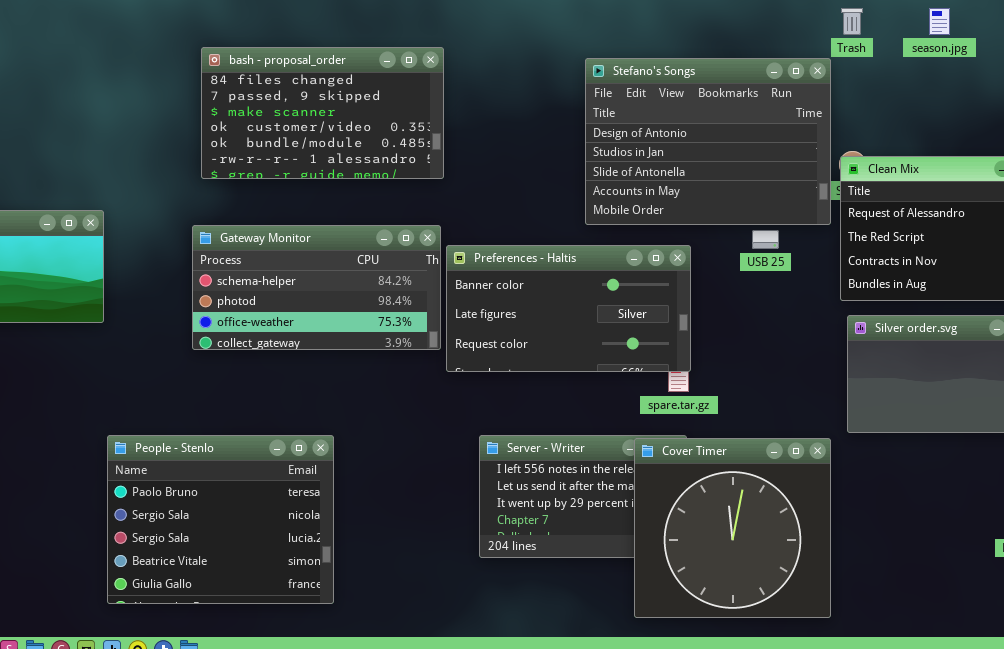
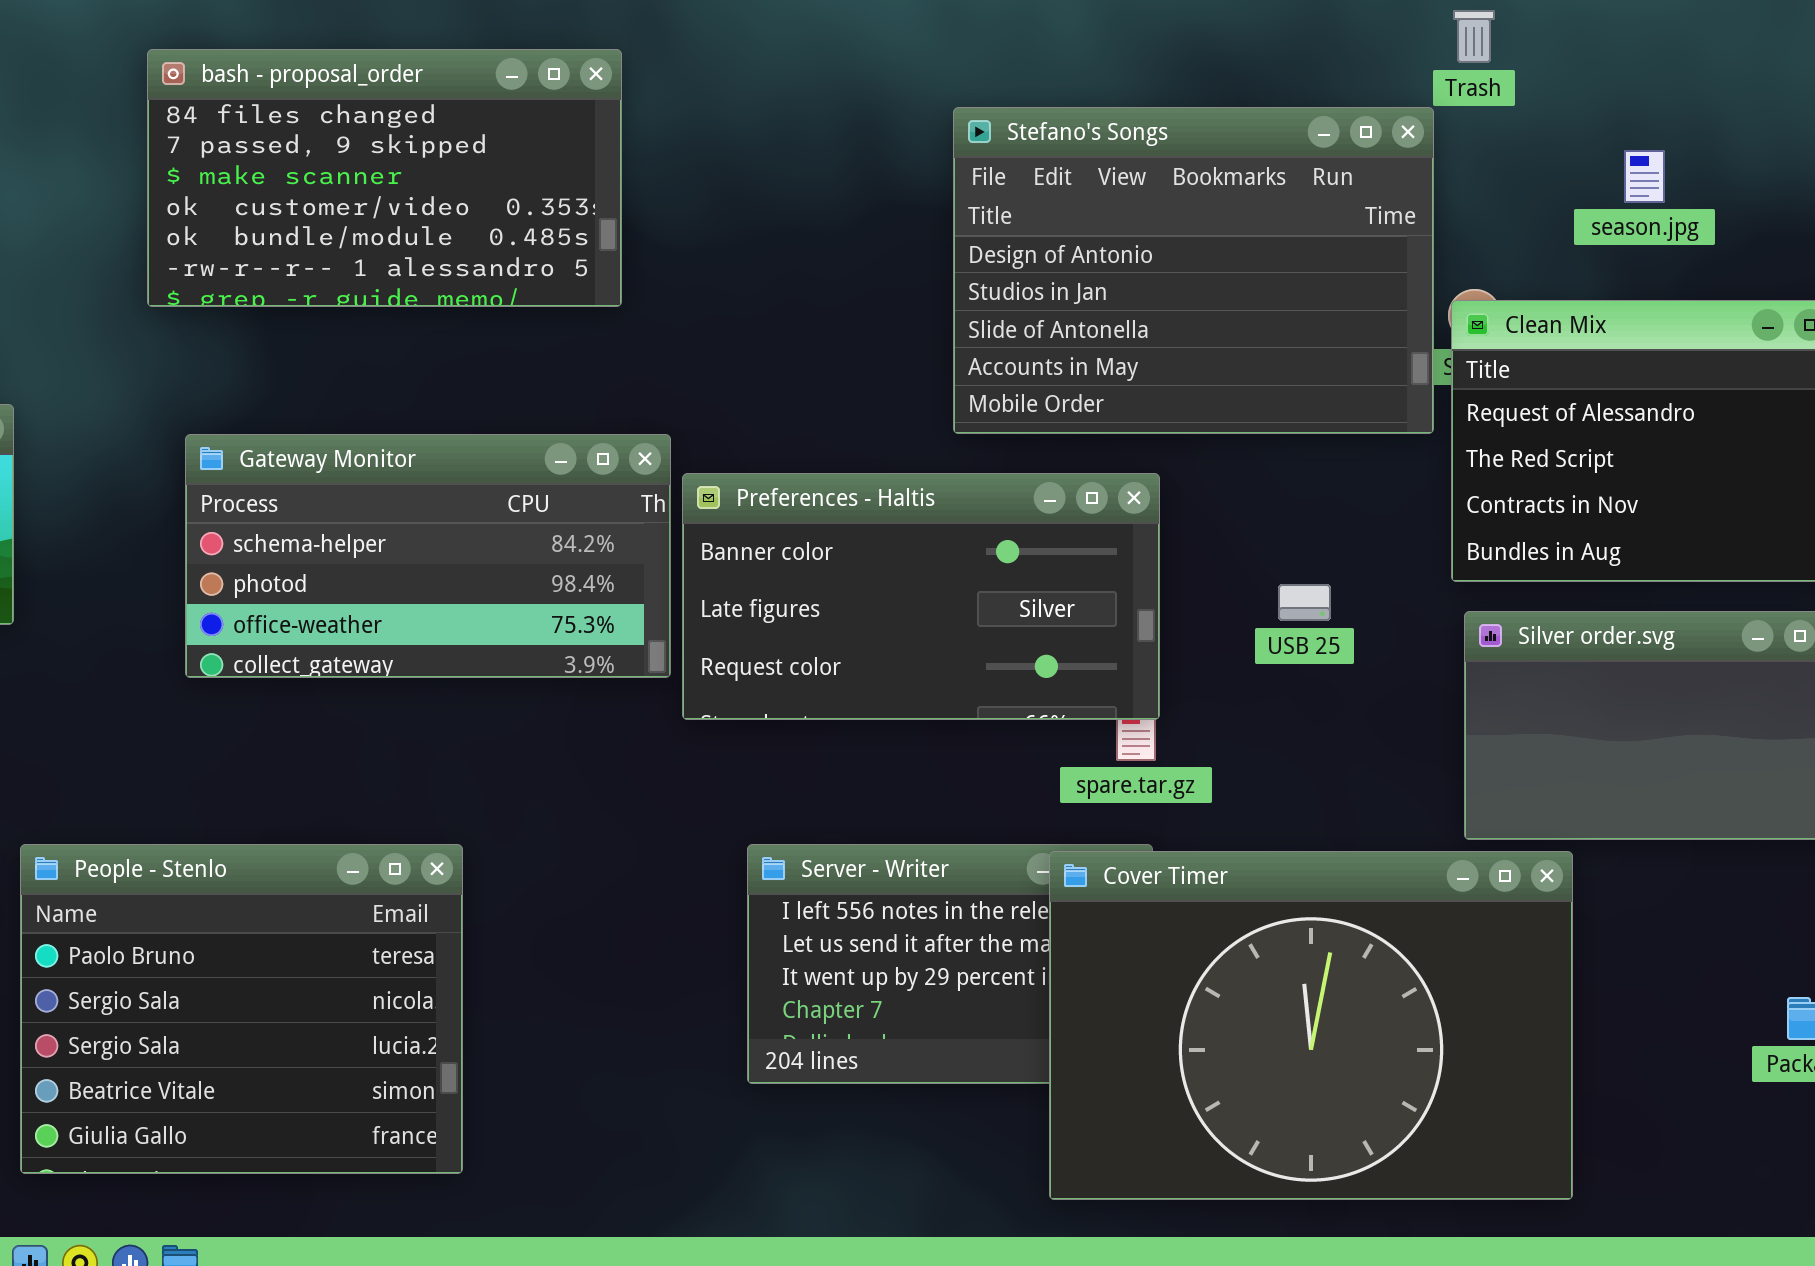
season.jpg: [929,8,950,35] -> [1624,150,1665,203], moved
bash - proposal_order: [201,47,444,179] -> [147,49,622,307], moved
USB 25: [752,230,779,249] -> [1278,584,1331,621], moved
Cover Timer: [634,438,831,618] -> [1049,851,1573,1200], resized

